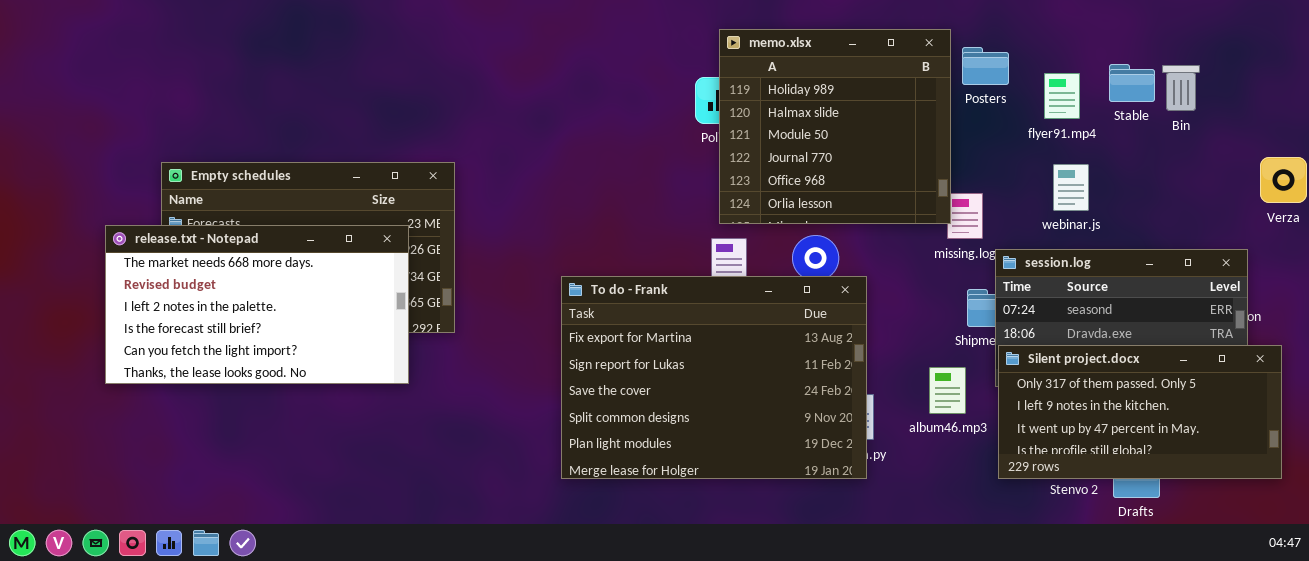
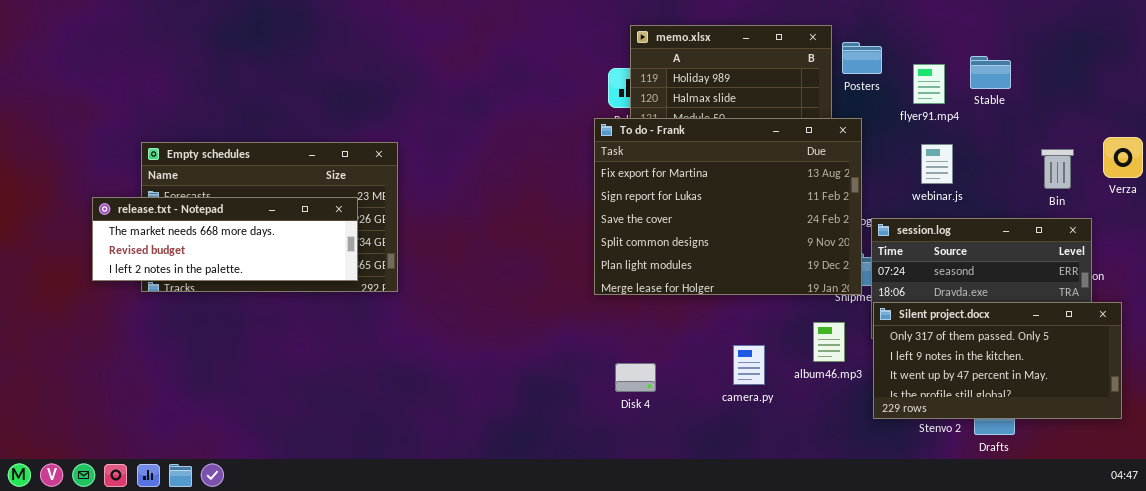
Bin: [1162,65,1200,111] -> [1041,149,1074,189], moved
release.txt - Notepad: [105,225,409,384] -> [92,197,358,281], resized
To do - Frank: [561,276,867,479] -> [594,118,862,295], moved

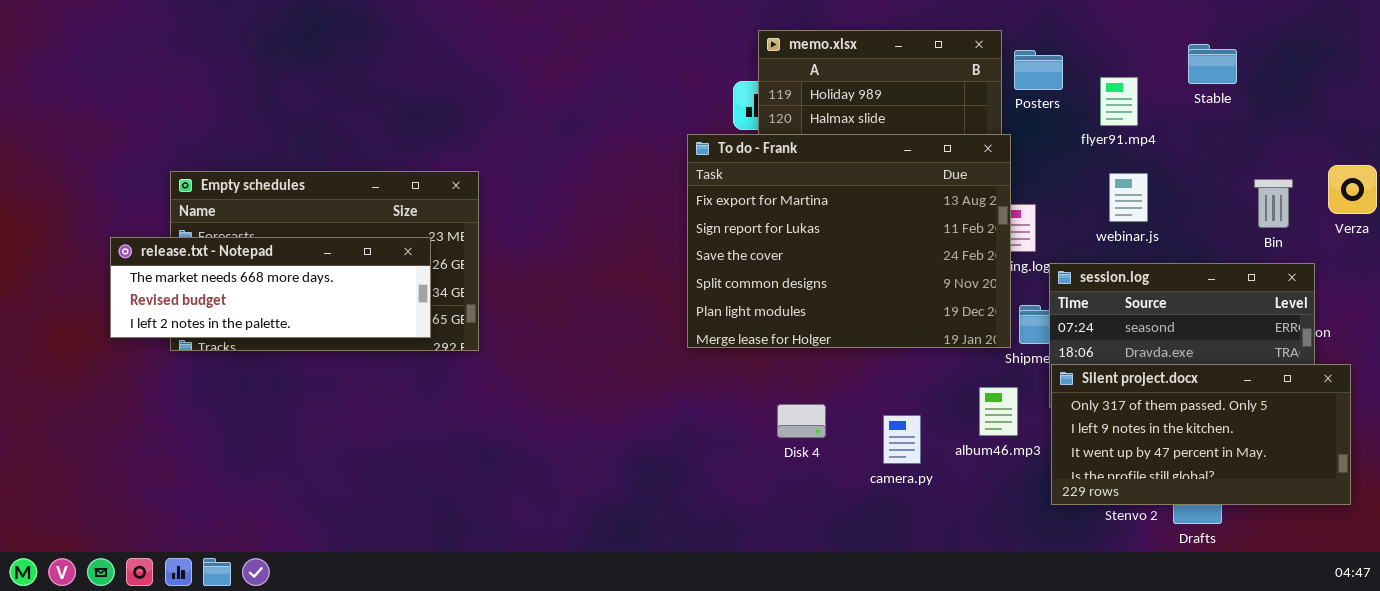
Stable: [970,56,1011,89] -> [1188,44,1237,84], moved
To do - Frank: [594,118,862,295] -> [687,134,1011,348], moved
Disk 4: [615,363,656,392] -> [777,404,826,438], moved

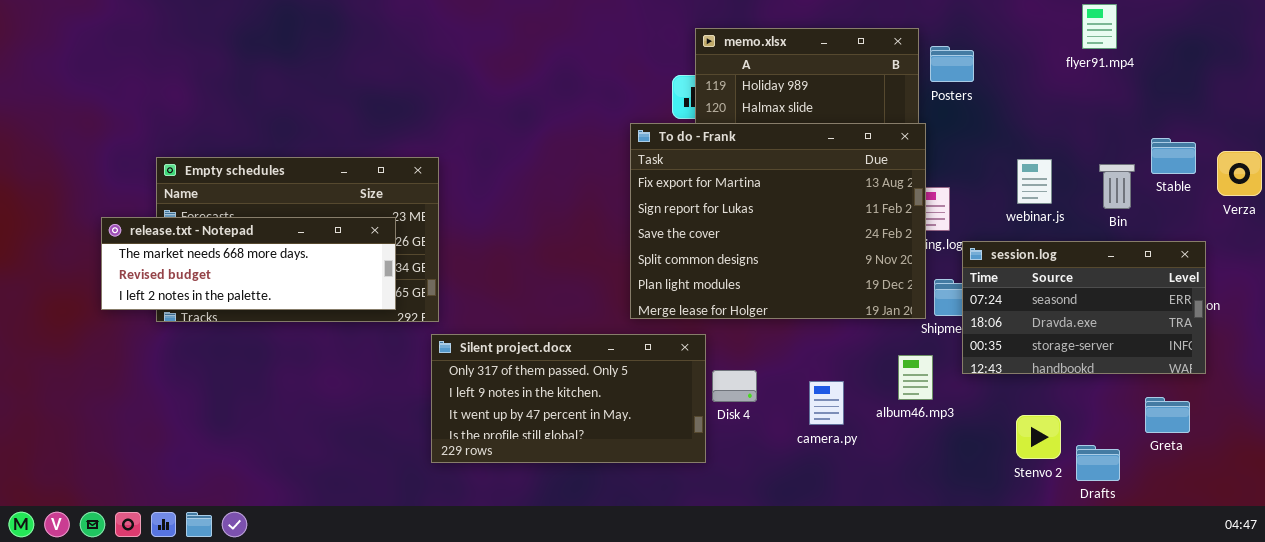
Stable: [1188,44,1237,84] -> [1151,138,1196,174], moved
flyer91.mp4: [1100,77,1138,126] -> [1082,4,1117,49], moved
Bin: [1254,179,1293,228] -> [1099,164,1135,209], moved
Silent project.docx: [1051,364,1351,505] -> [431,334,706,463], moved

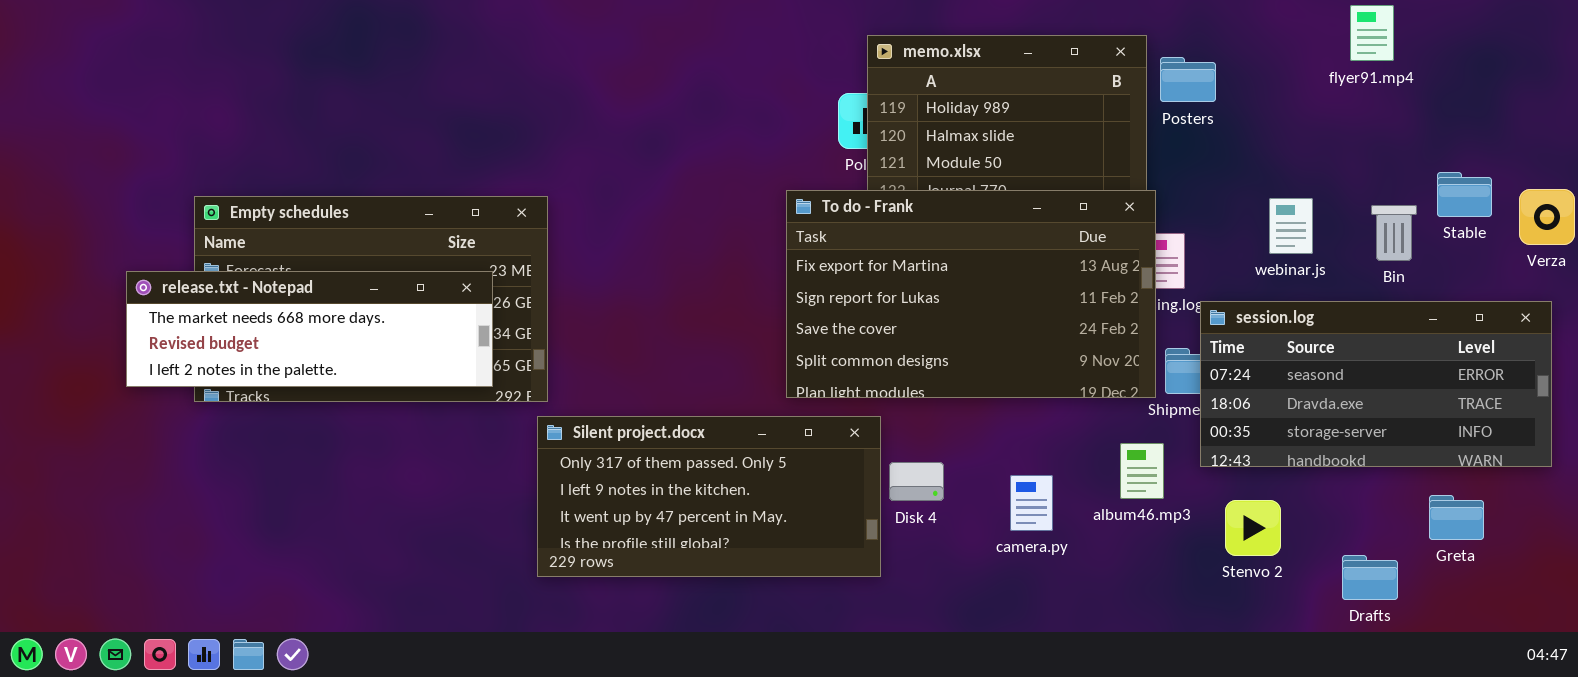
To do - Frank: [630,123,926,319] -> [786,190,1156,398], resized
session.log: [962,241,1206,374] -> [1200,301,1552,467], resized
Stenvo 2: [1016,415,1061,459] -> [1225,500,1281,556], moved

